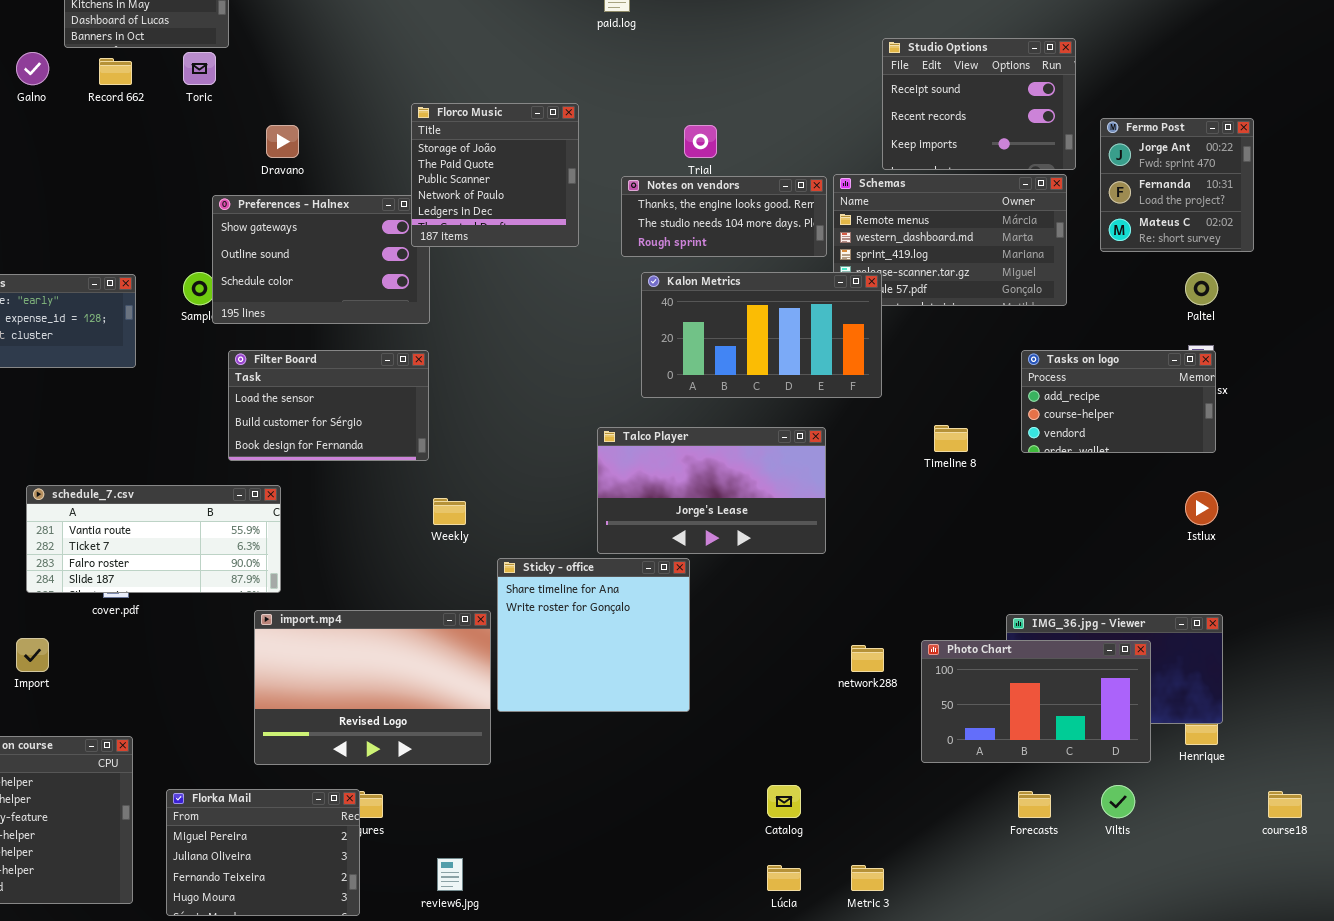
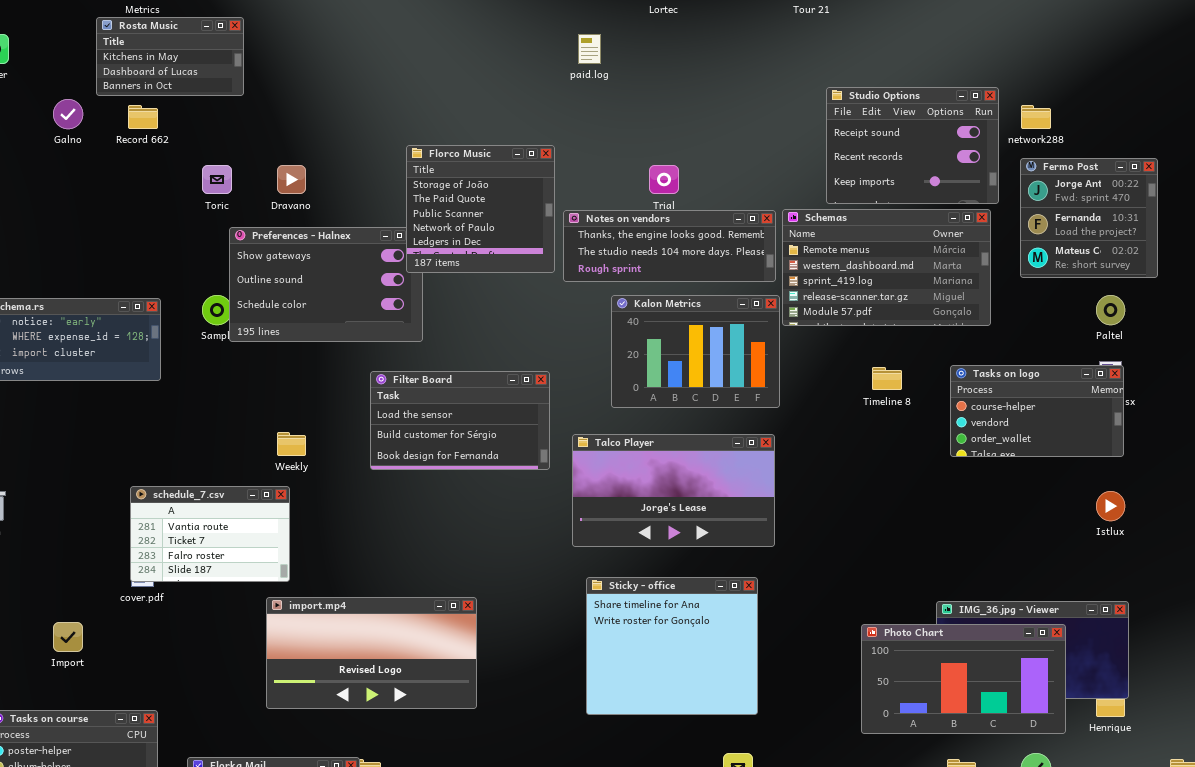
Toric: [183,52,216,85] -> [202,165,232,194], moved
Notes on vendors: [621,176,827,257] -> [563,210,776,282], resized
Kalon Metrics: [641,272,882,398] -> [611,295,780,408], resized
Filter Board: [228,350,429,461] -> [370,371,550,470], moved
Tasks on logo: [1021,350,1216,453] -> [950,365,1124,457], scrolled down 1 row
Timeline 8: [934,425,968,452] -> [872,367,902,390], moved
schedule_7.csv: [26,485,281,593] -> [130,486,290,582], resized
Weekly: [433,498,466,525] -> [277,432,306,456], moved
Sticky - office: [497,558,690,712] -> [586,577,758,715], moved
import.mp4: [254,610,491,765] -> [266,597,477,709], resized
network288: [851,645,884,672] -> [1021,105,1051,129], moved

